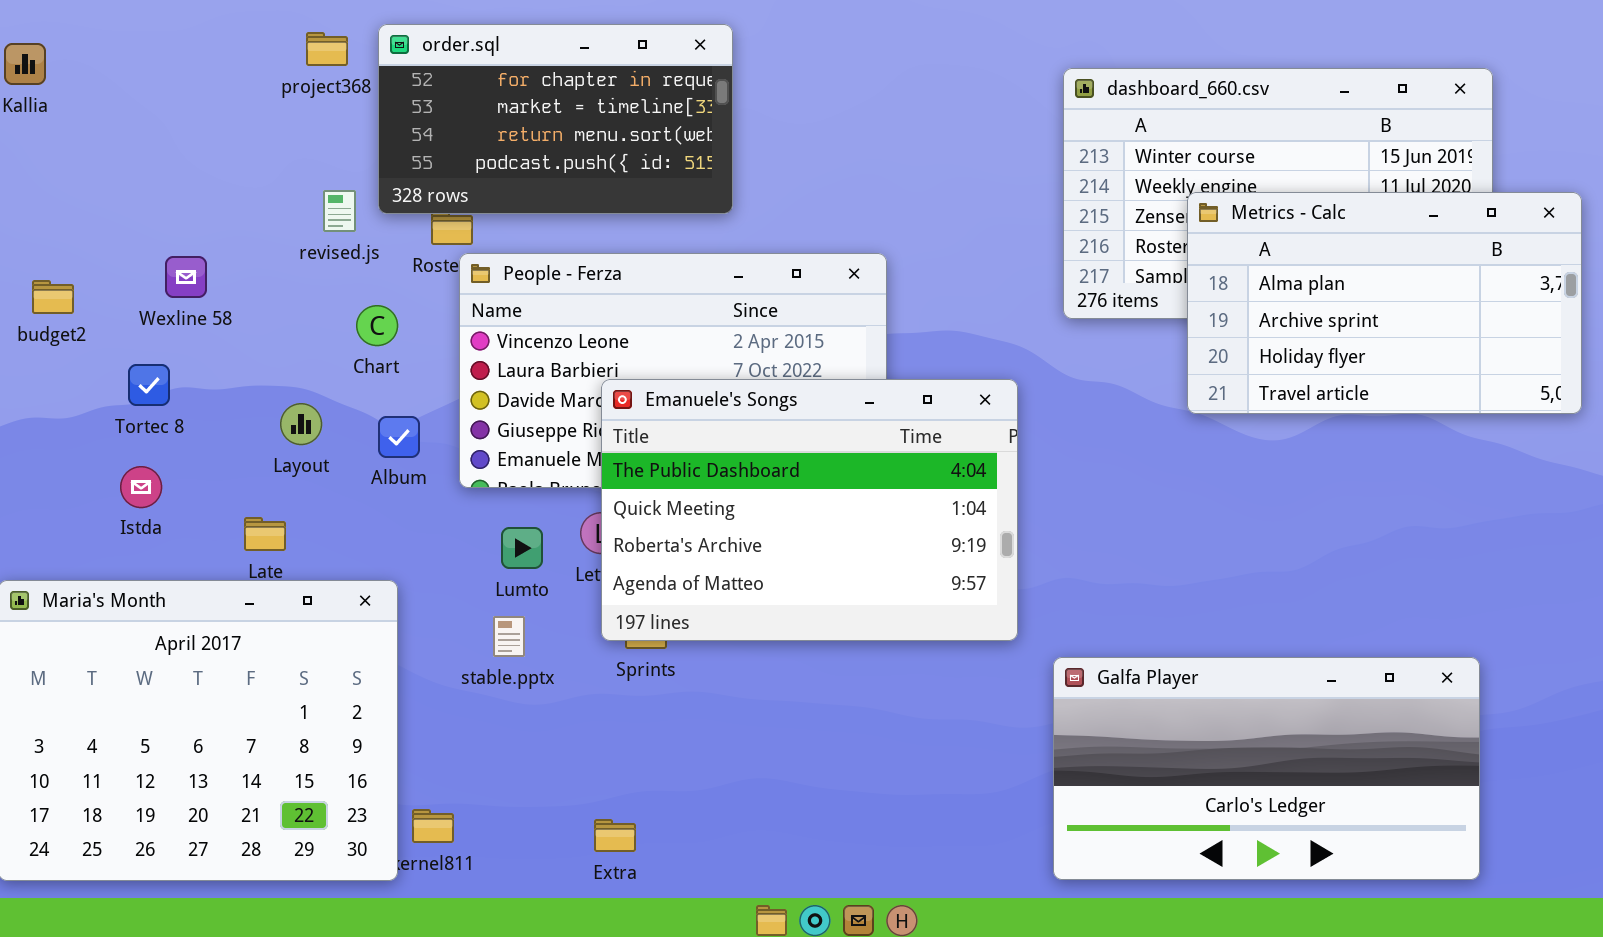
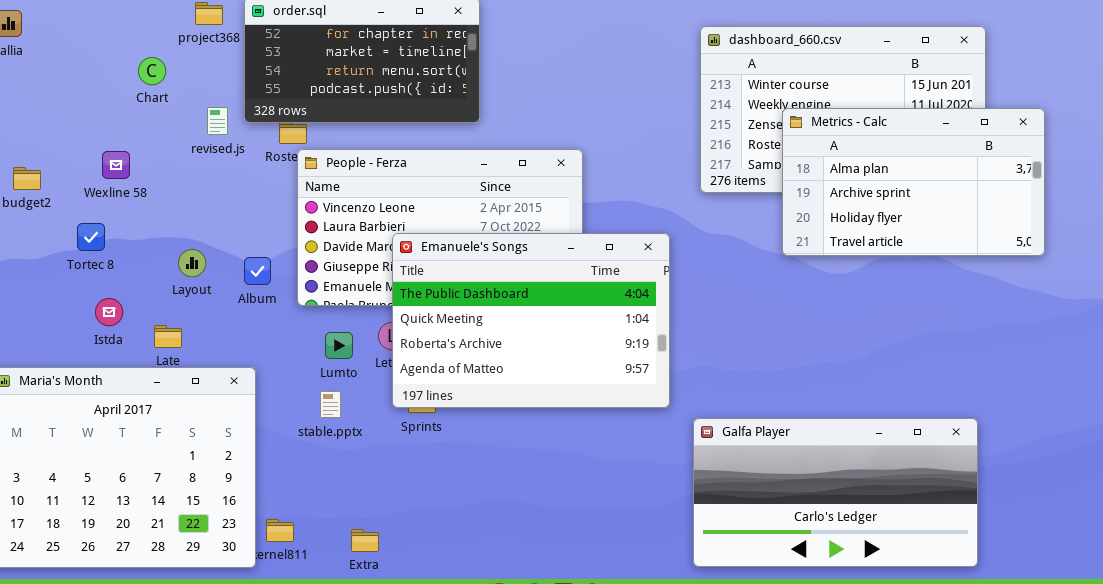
Chart: [356,305,398,346] -> [138,57,166,85], moved
Istda: [120,466,162,508] -> [95,298,123,326], moved
Extra: [594,819,636,852] -> [351,529,379,552], moved

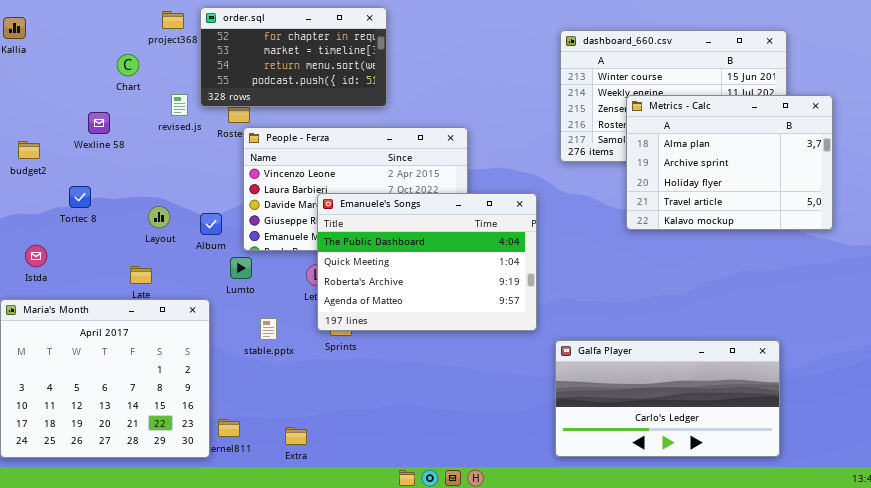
Metrics - Calc: [782,108,1045,256] -> [626,95,833,230], resized
Wexline 58: [102,151,130,179] -> [88,112,110,134], moved
Istda: [95,298,123,326] -> [25,245,47,267], moved
Lumto: [325,332,353,359] -> [230,257,252,279], moved

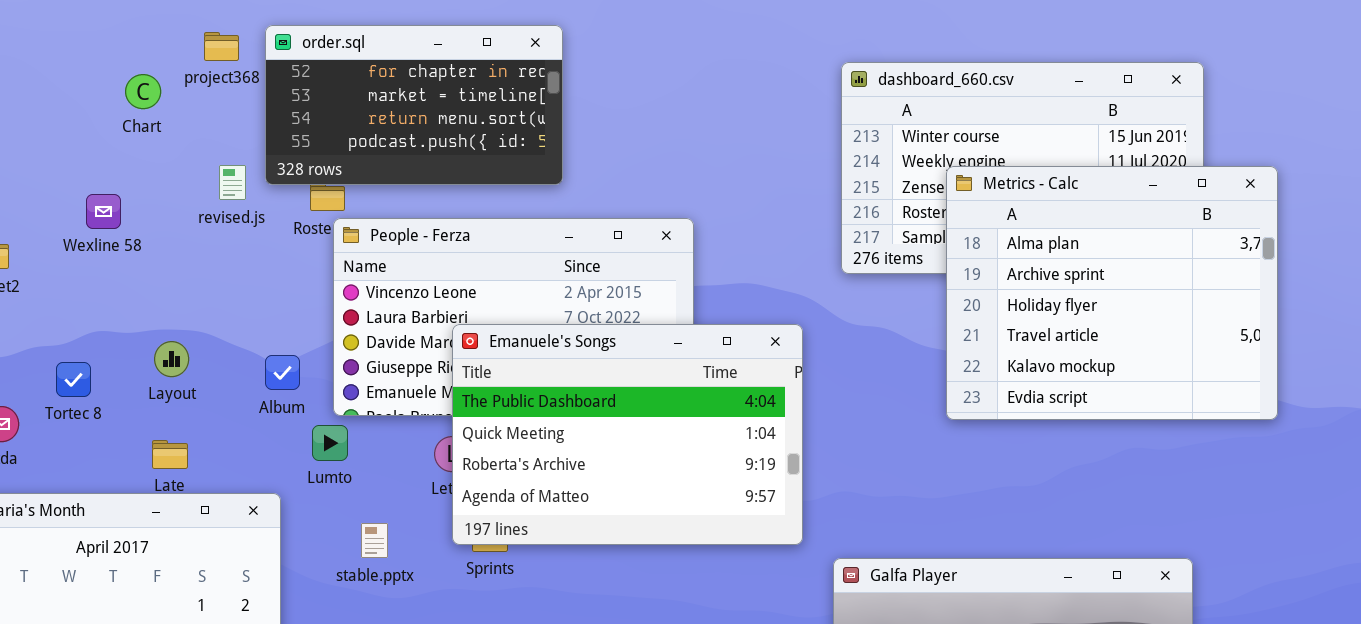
Chart: [117,54,139,76] -> [125,74,161,109], moved
Metrics - Calc: [626,95,833,230] -> [946,166,1278,420], resized
Tortec 8: [69,186,91,208] -> [56,362,91,397], moved
Layout: [148,206,170,228] -> [154,341,189,377], moved

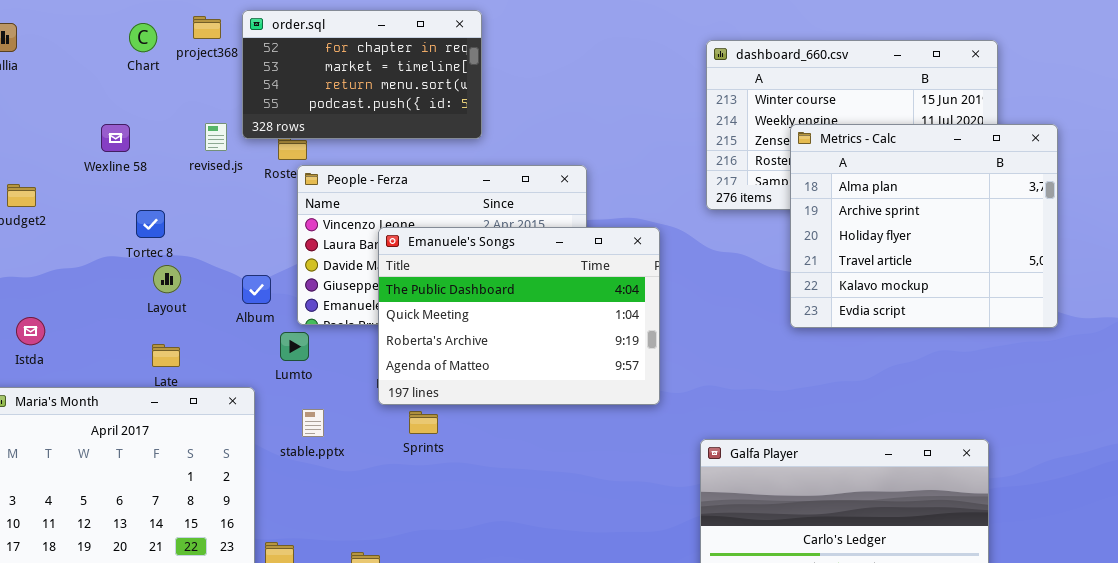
Chart: [125,74,161,109] -> [129,23,157,52], moved
Wexline 58: [86,194,121,229] -> [101,124,130,152], moved
Emanuele's Songs: [452,324,803,545] -> [378,227,660,405], moved
Tortec 8: [56,362,91,397] -> [136,210,165,238], moved
stable.pptx: [361,523,388,558] -> [302,409,324,437], moved

